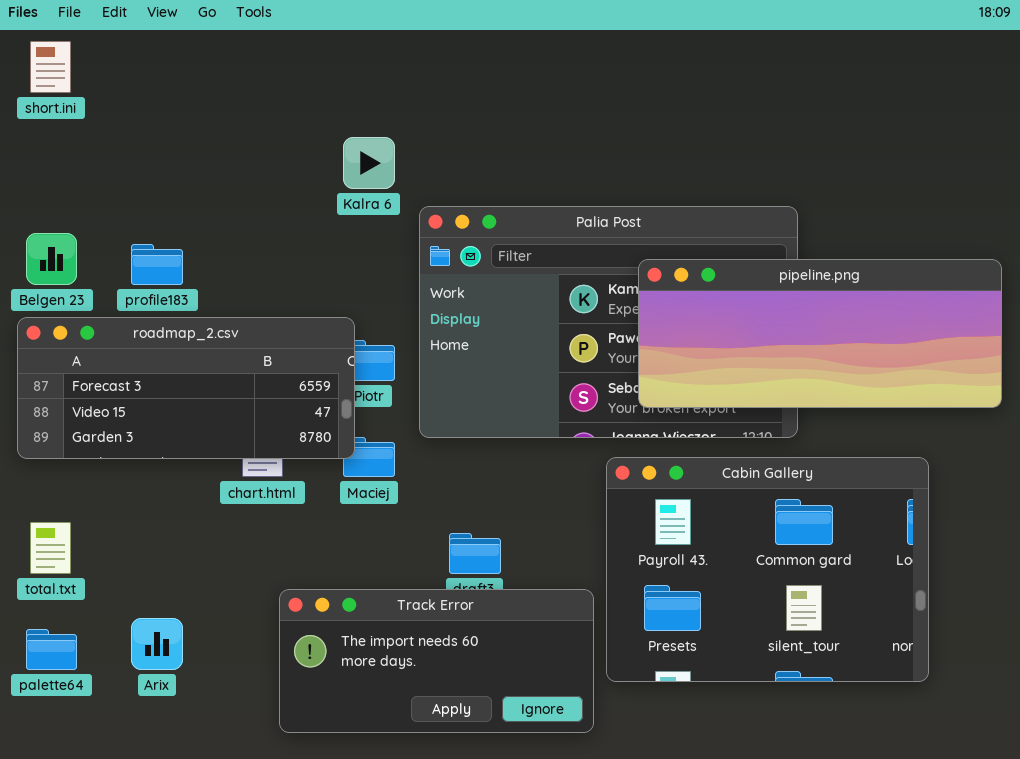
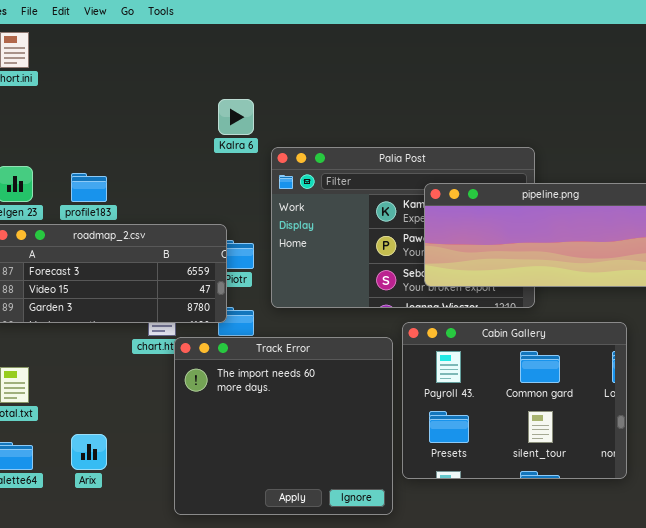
Track Error: [279,589,594,733] -> [174,337,393,515], resized

